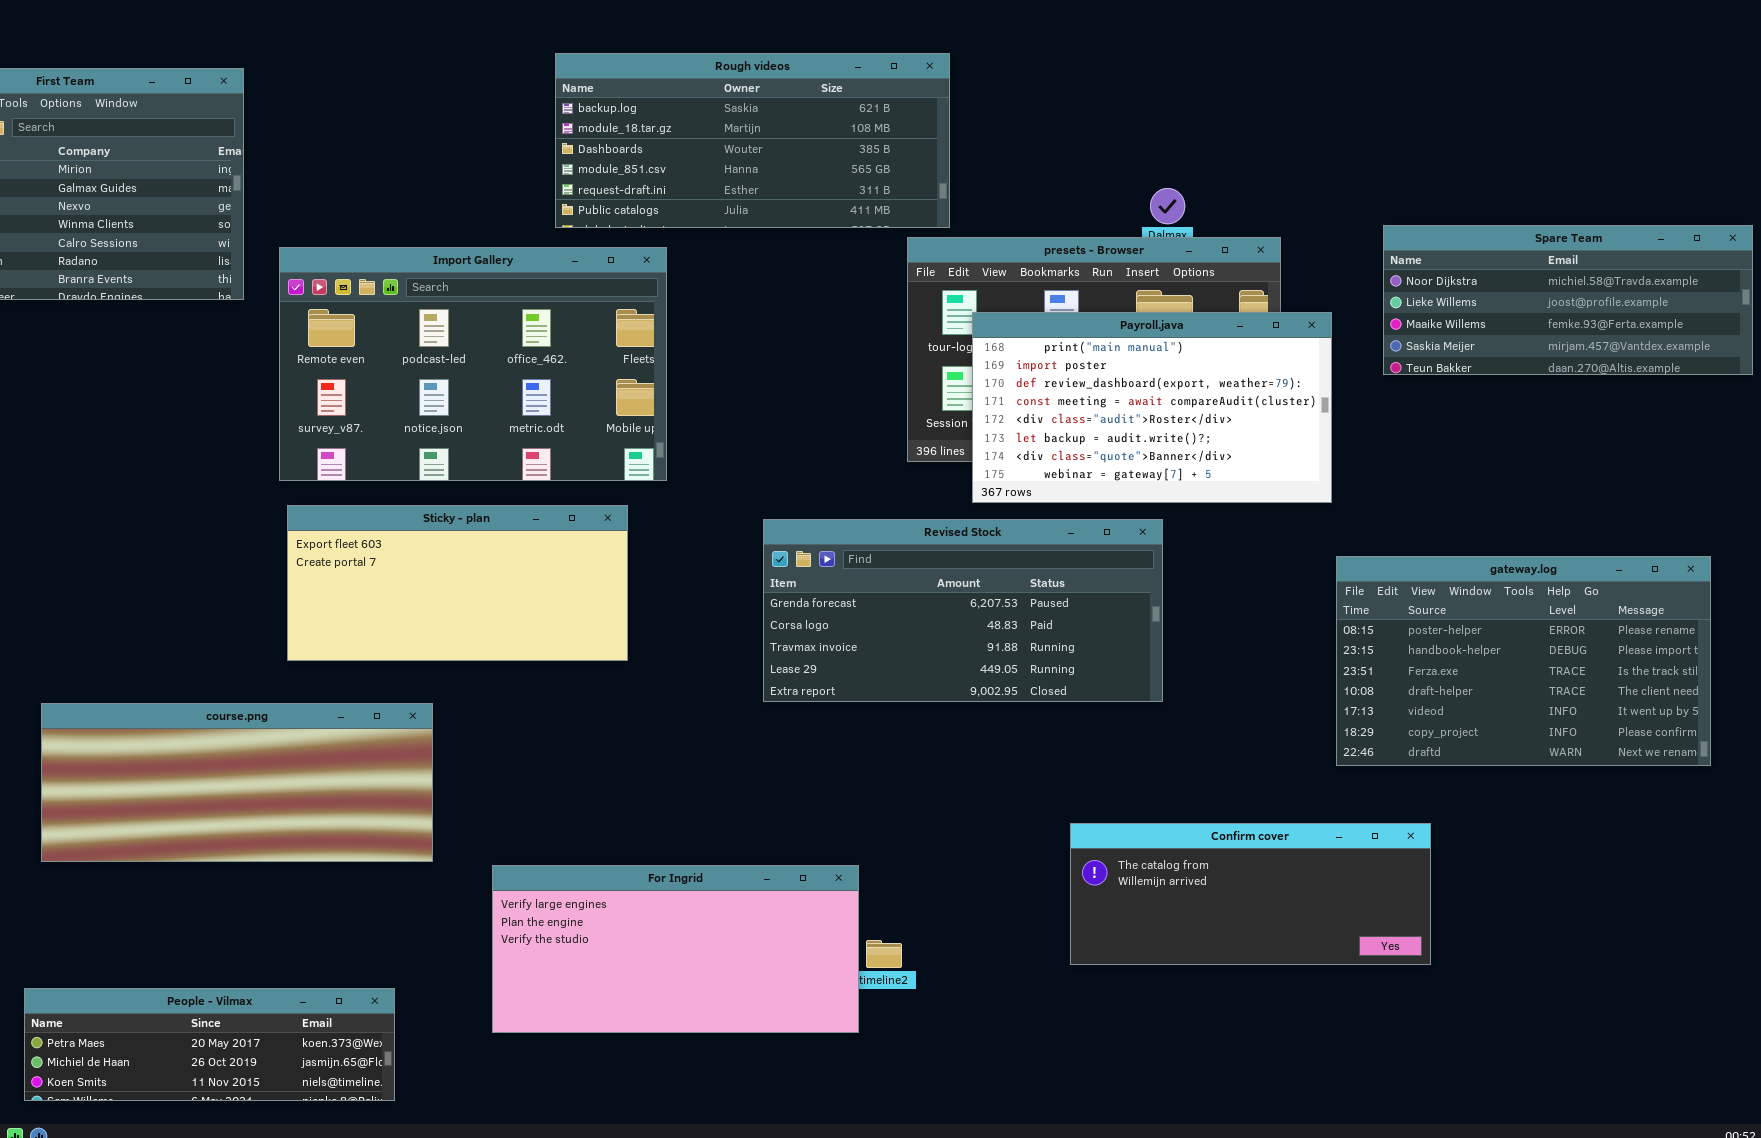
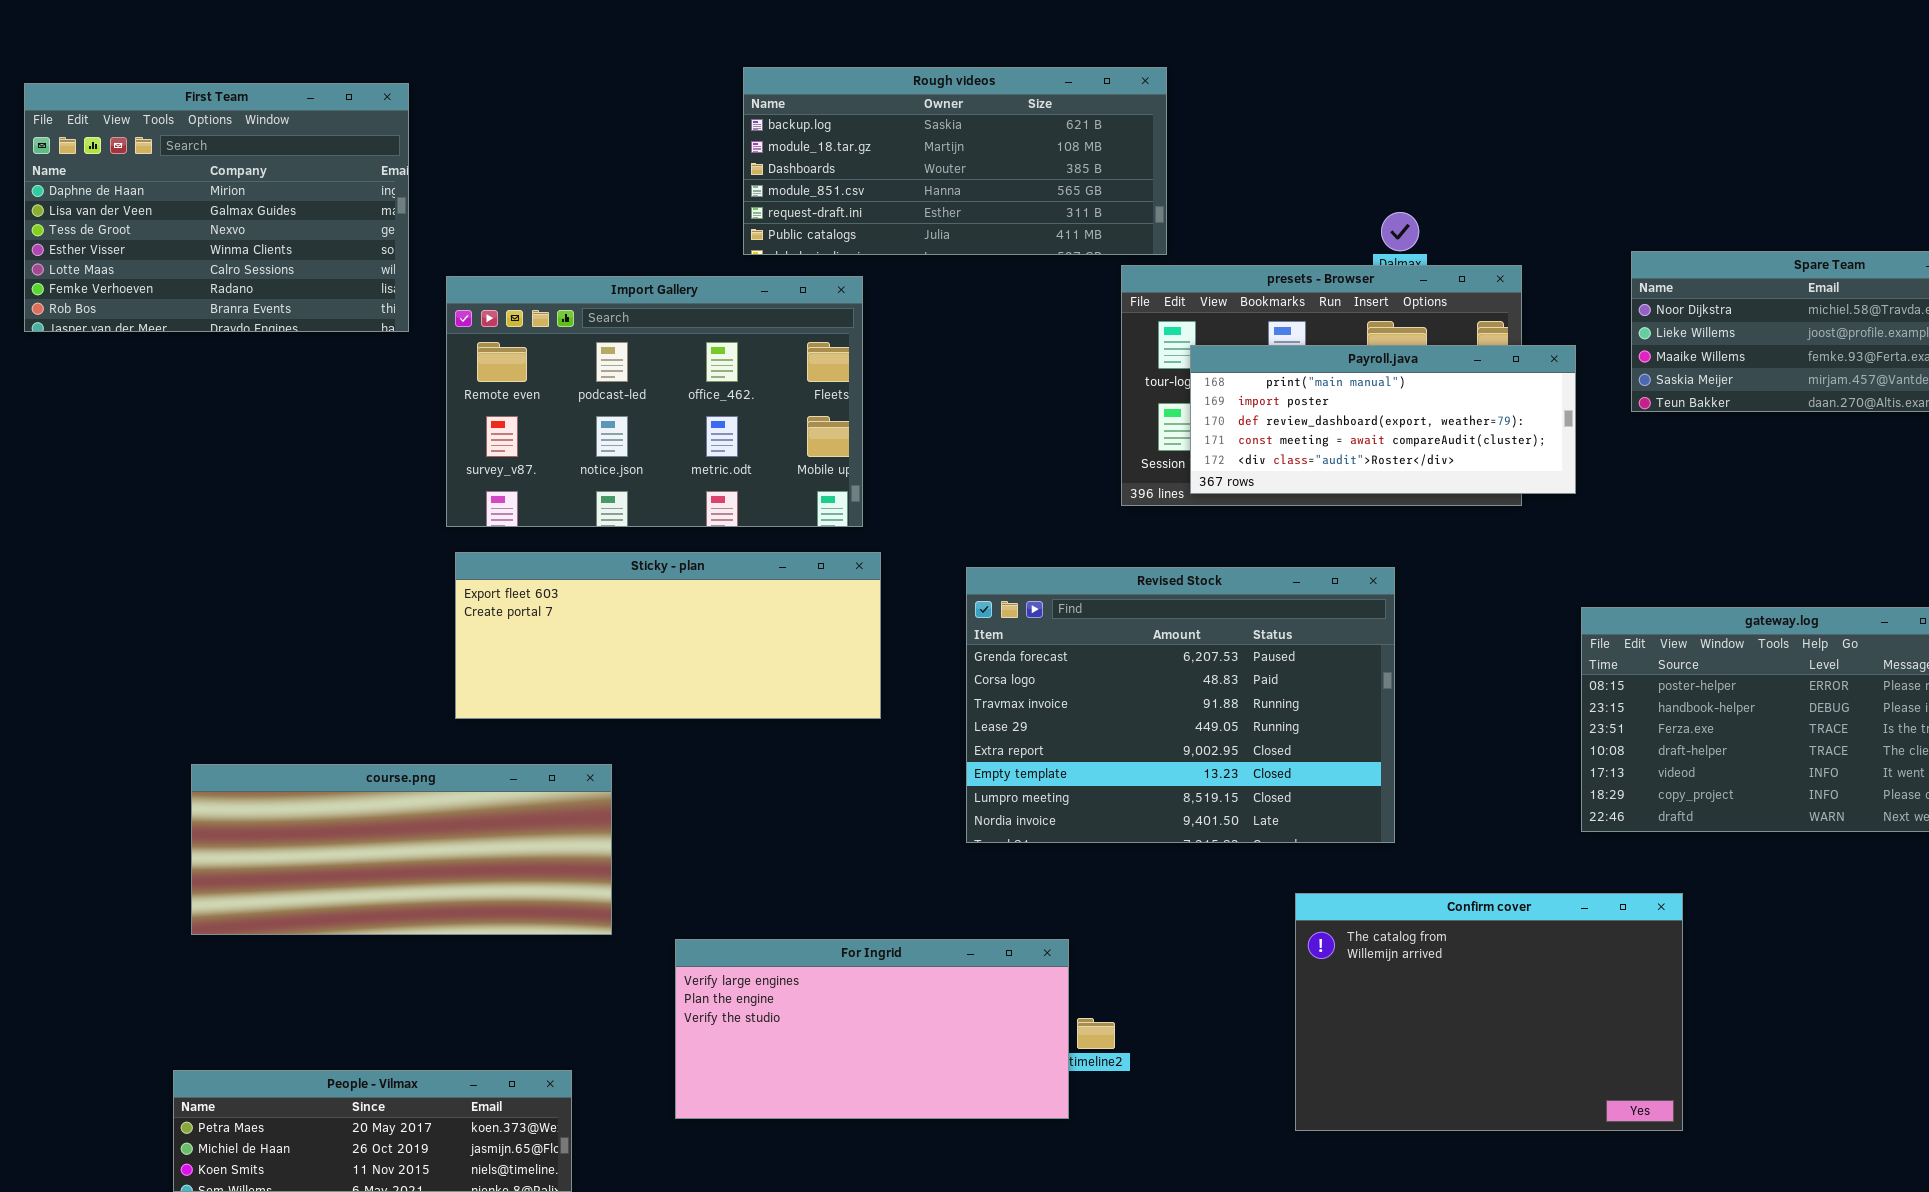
Payroll.java: [972,312,1332,503] -> [1190,345,1576,494], resized
Sticky - plan: [287,505,628,661] -> [455,552,881,719], resized
Revised Stock: [763,519,1163,702] -> [966,567,1395,843], resized
Confirm cover: [1070,823,1431,965] -> [1295,893,1683,1131], resized

